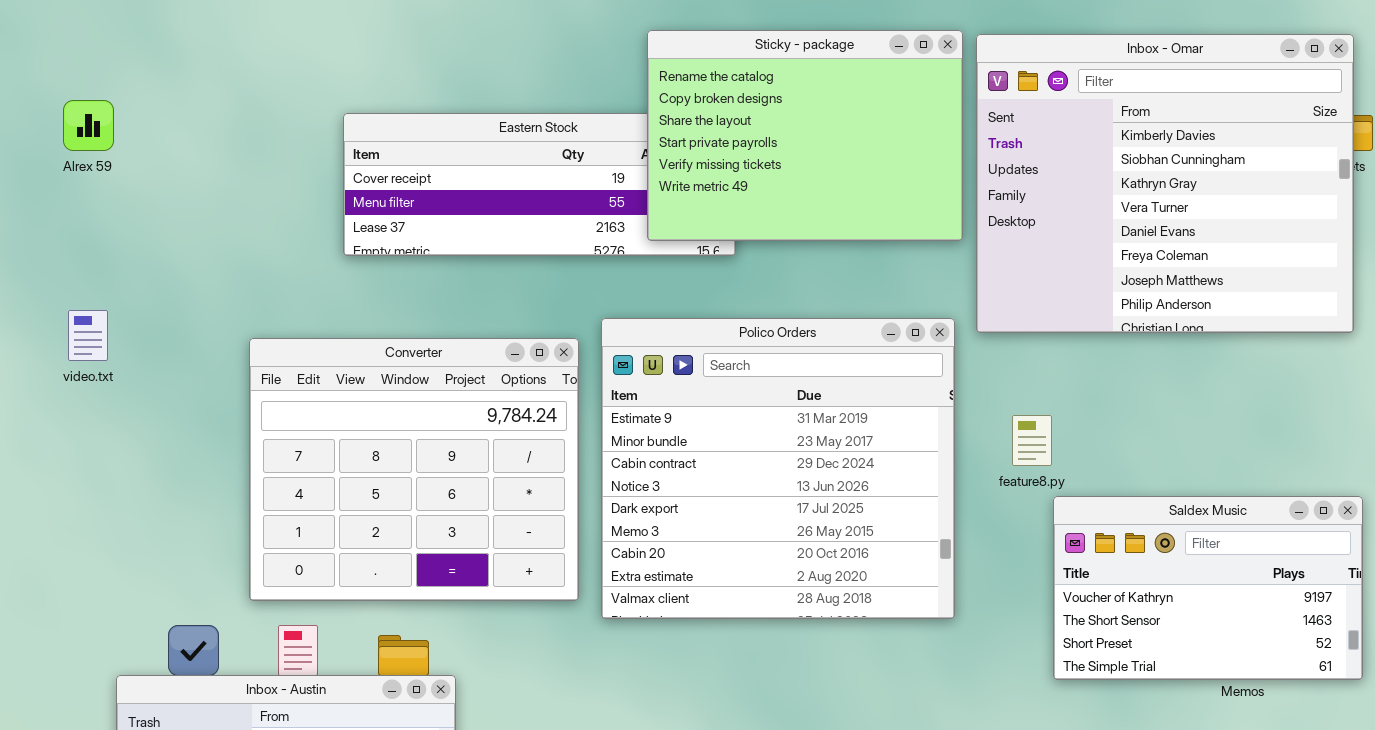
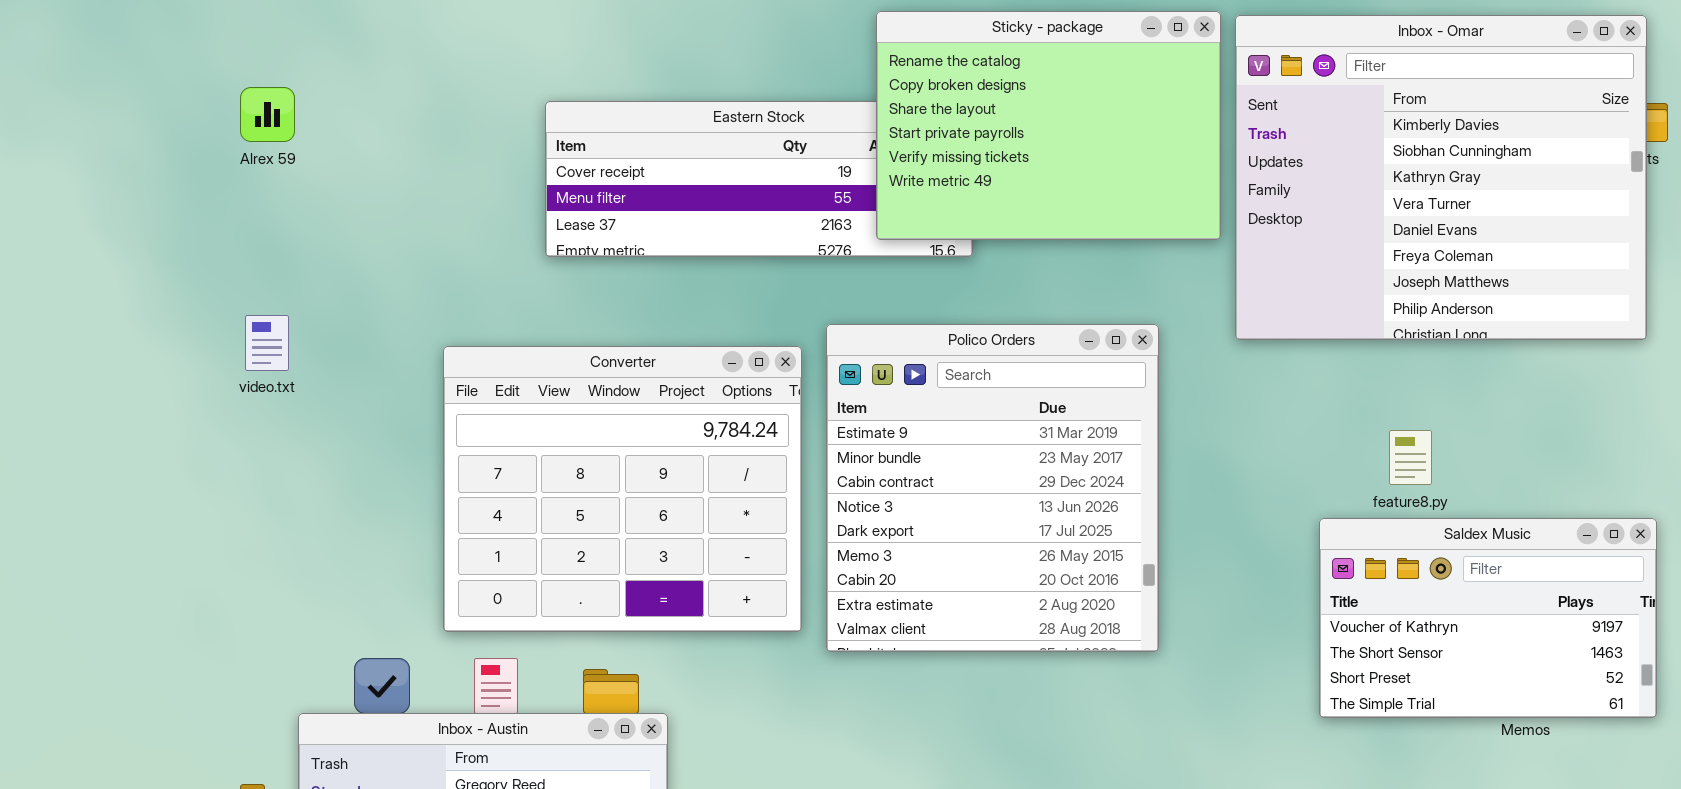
Polico Orders: [601,318,955,619] -> [826,324,1159,652], resized
feature8.py: [1012,415,1052,466] -> [1389,430,1432,485], moved

